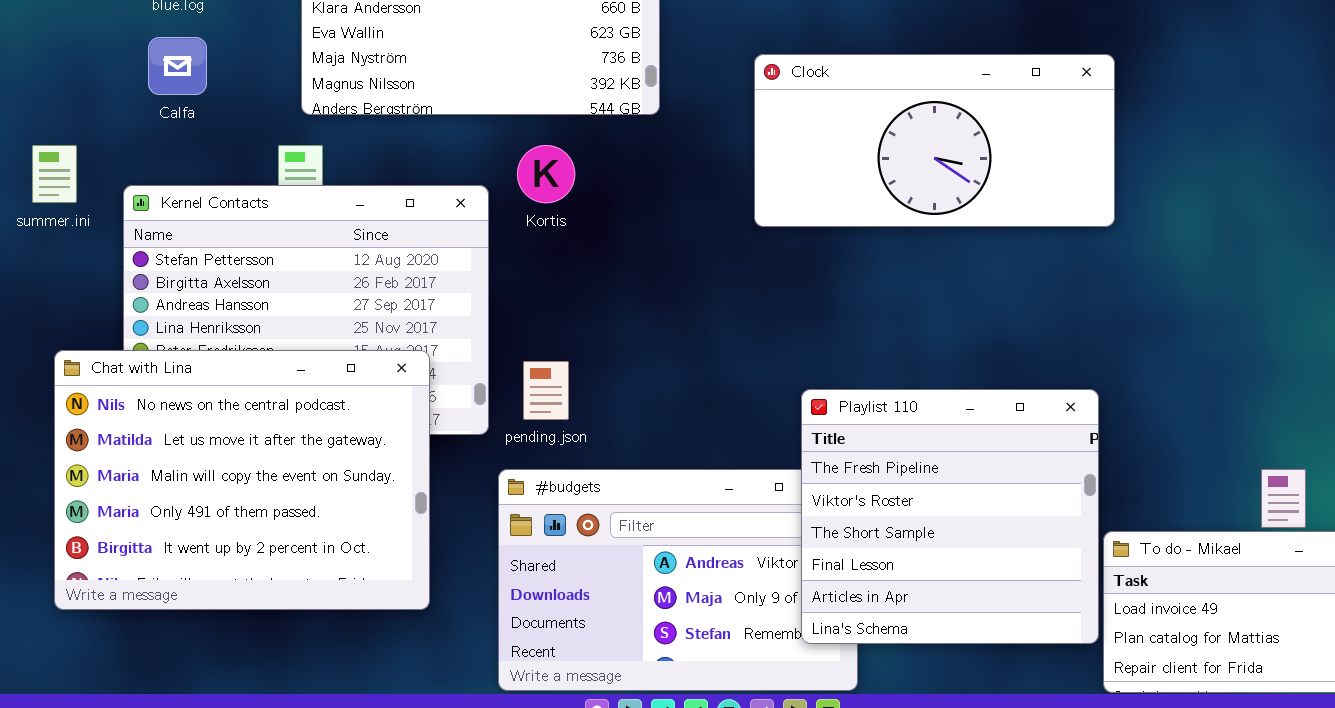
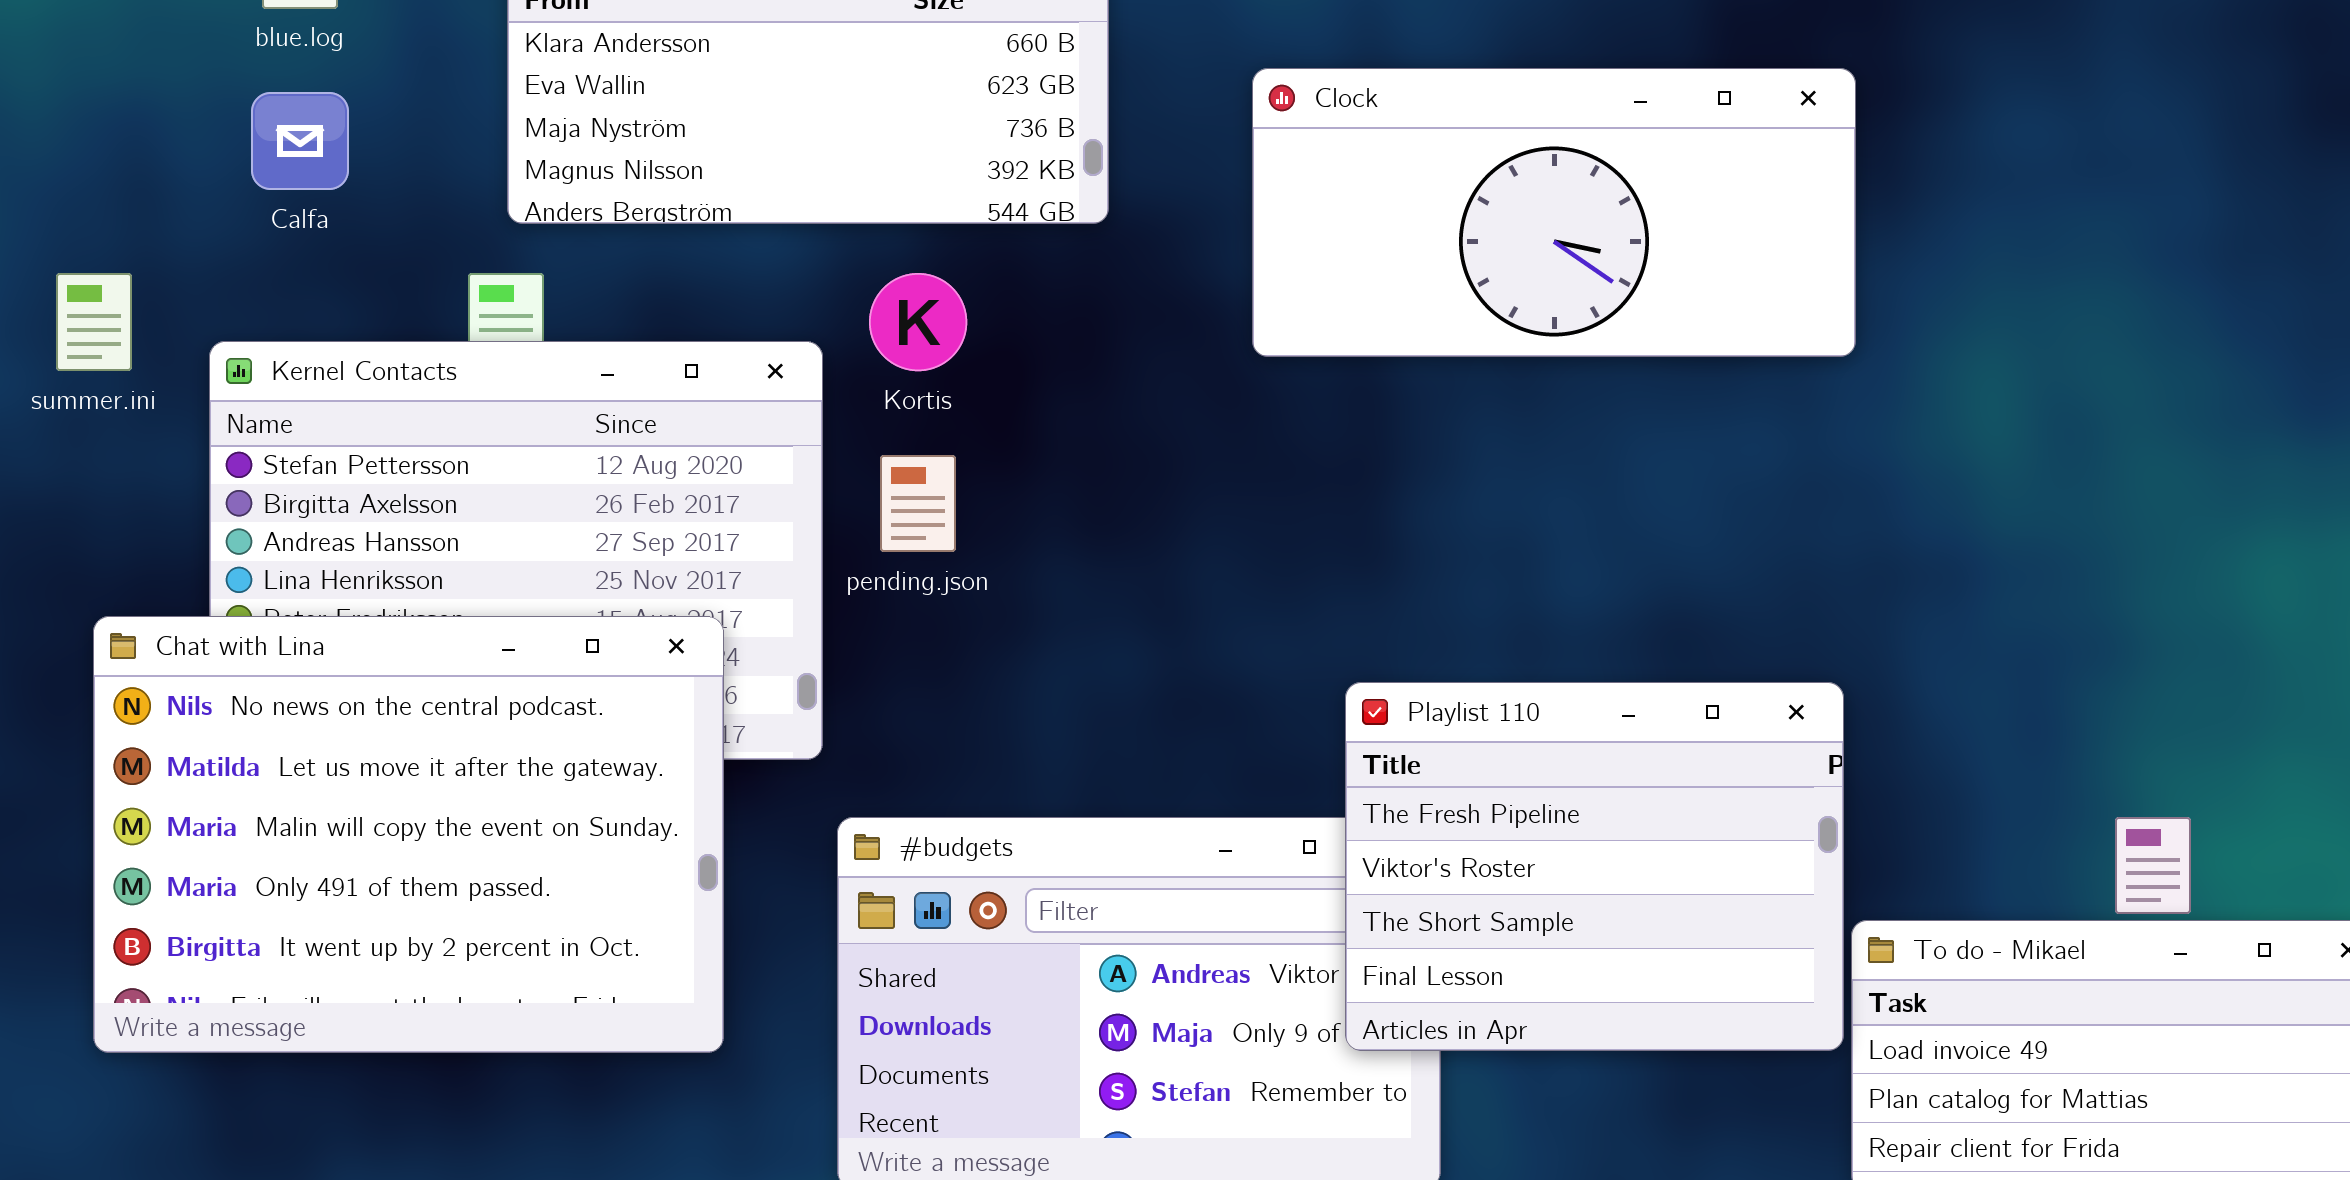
Clock: [754,54,1115,227] -> [1252,68,1856,357], moved
pending.json: [523,361,569,420] -> [880,455,956,552], moved
Playlist 110: [801,389,1099,644] -> [1345,682,1844,1051], resized

